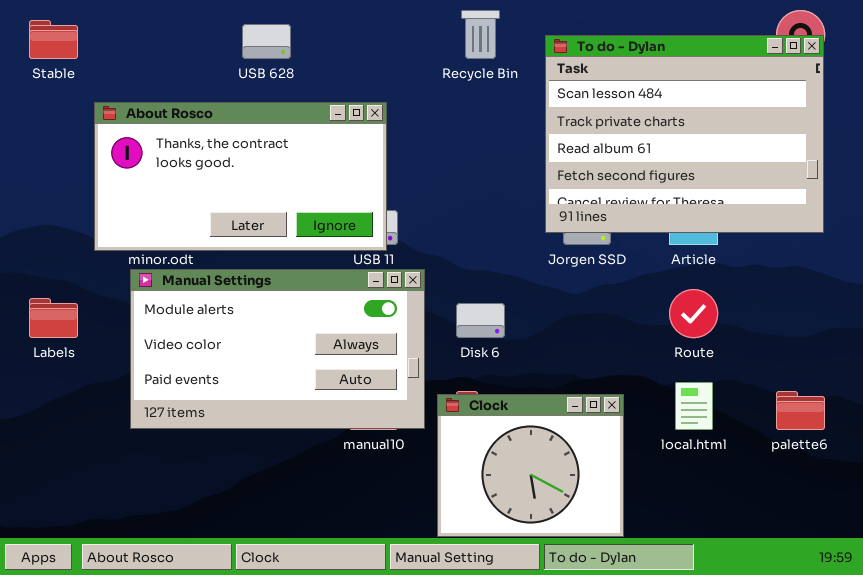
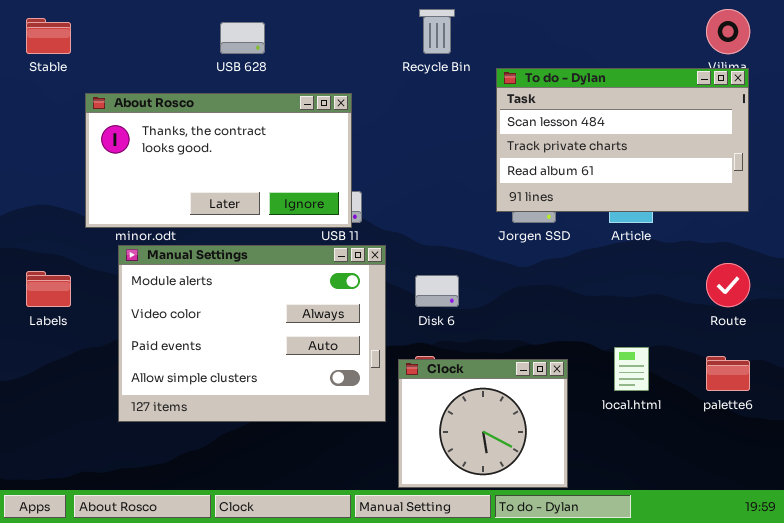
To do - Dylan: [545,35,824,233] -> [496,68,749,212], resized
Manual Settings: [130,269,425,429] -> [118,245,386,422], resized
Route: [669,289,718,338] -> [706,263,750,307], moved

